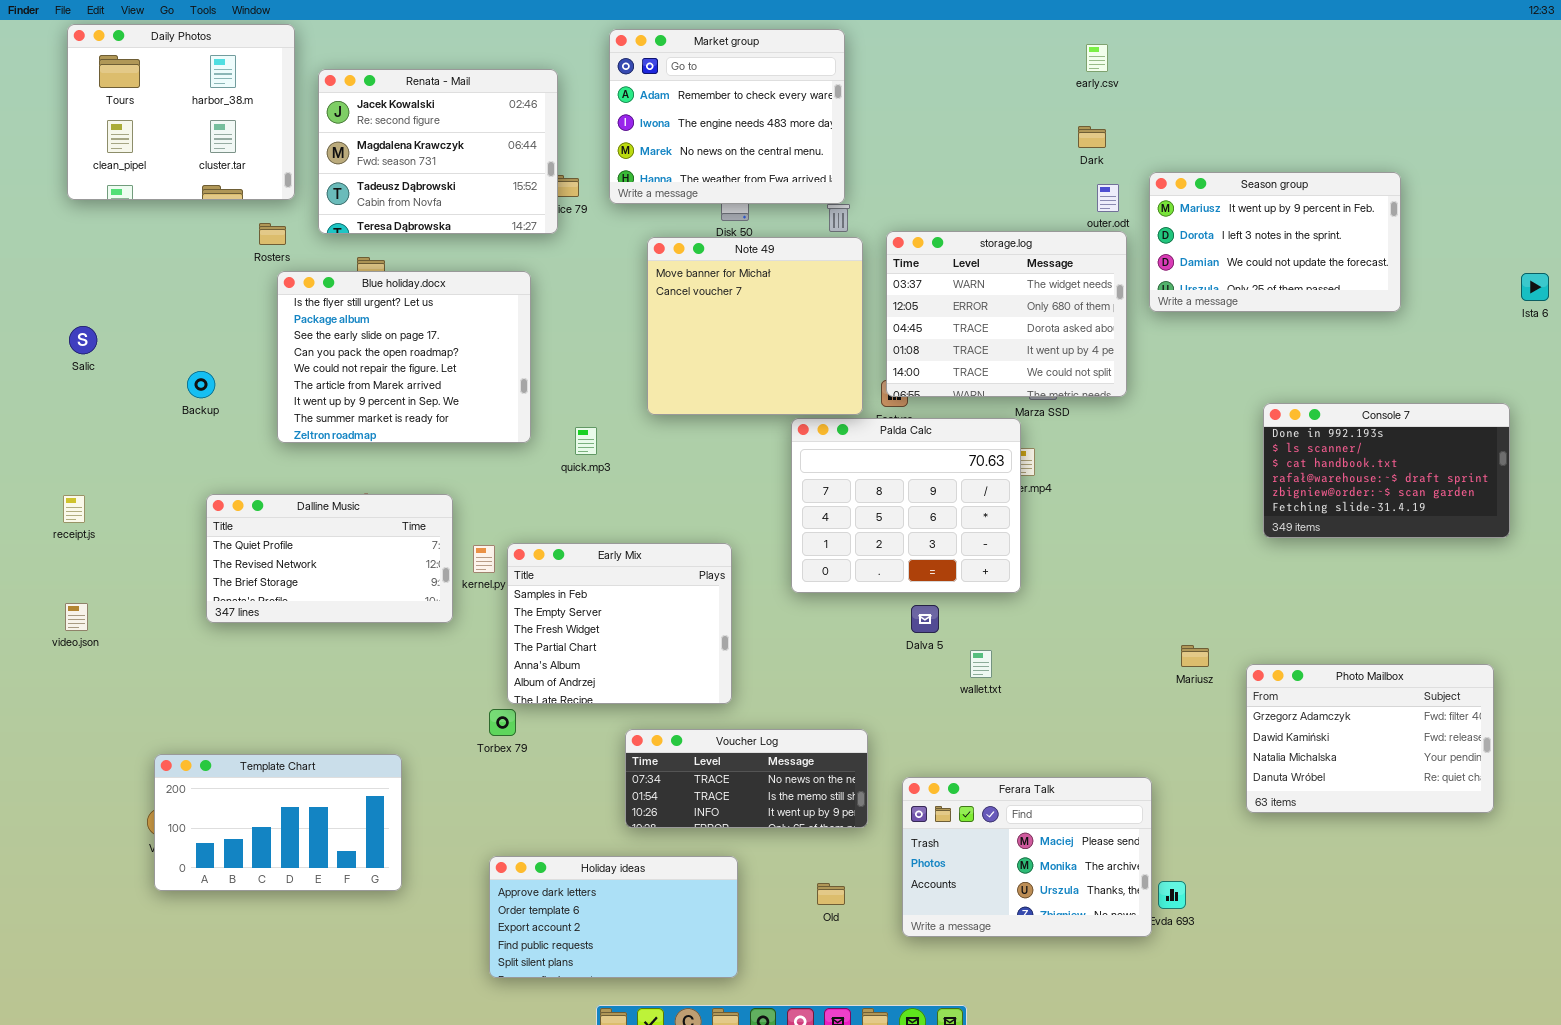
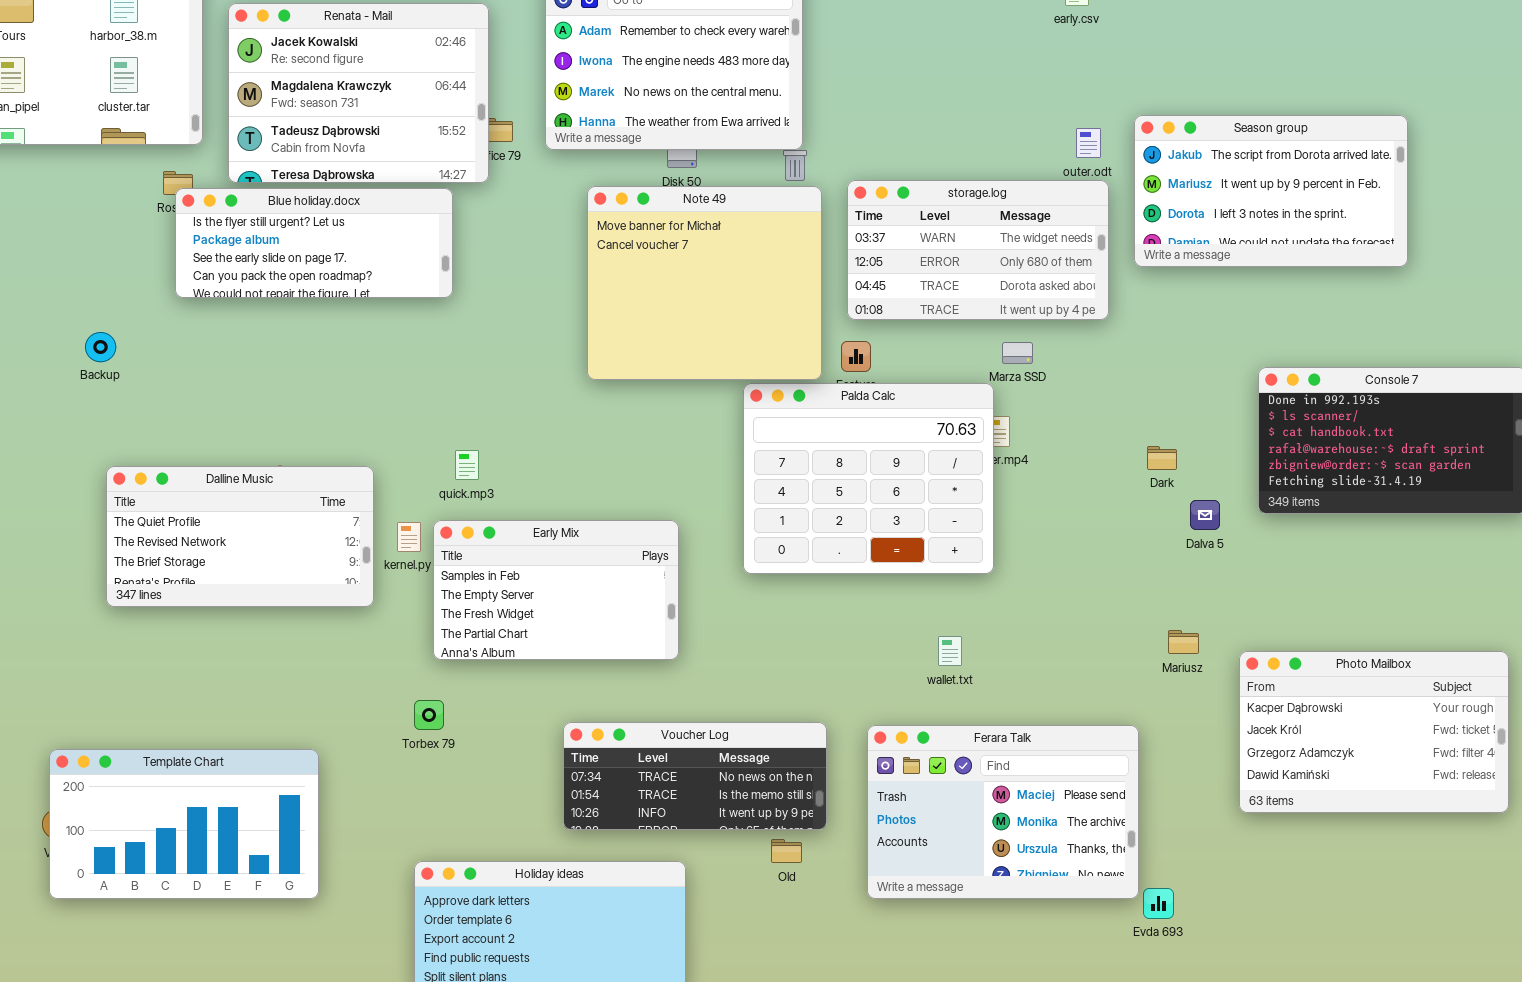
Dark: [1078,126,1106,148] -> [1147,446,1177,470], moved
Season group: [1149,172,1401,312] -> [1134,115,1408,267], scrolled up 1 row
storage.log: [886,231,1127,397] -> [847,180,1109,320], resized
Blue holiday.docx: [277,271,531,443] -> [175,188,453,298], moved, resized
quick.mp3: [575,427,597,455] -> [455,450,479,480], moved
Early Mix: [507,543,732,704] -> [433,520,679,660], resized
Dalva 5: [911,605,939,633] -> [1190,500,1220,530], moved
Photo Mailbox: [1246,664,1494,813] -> [1239,651,1509,813], scrolled up 2 rows
Ferara Talk: [902,777,1152,937] -> [867,725,1139,899], moved
Old: [817,883,845,905] -> [771,839,802,863], moved

